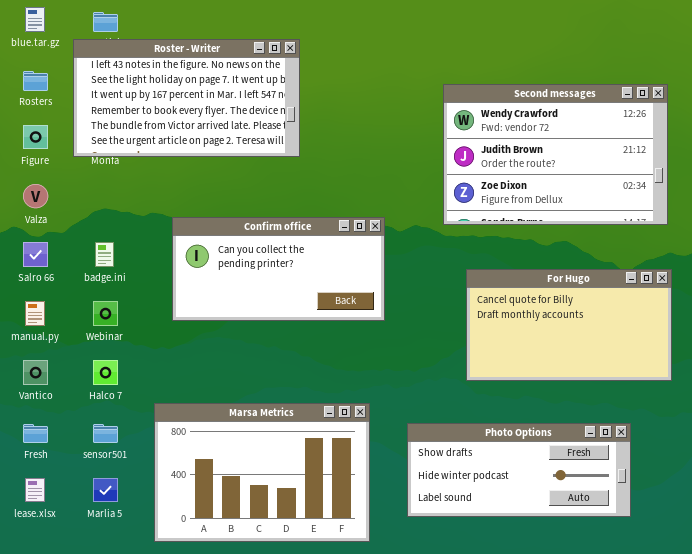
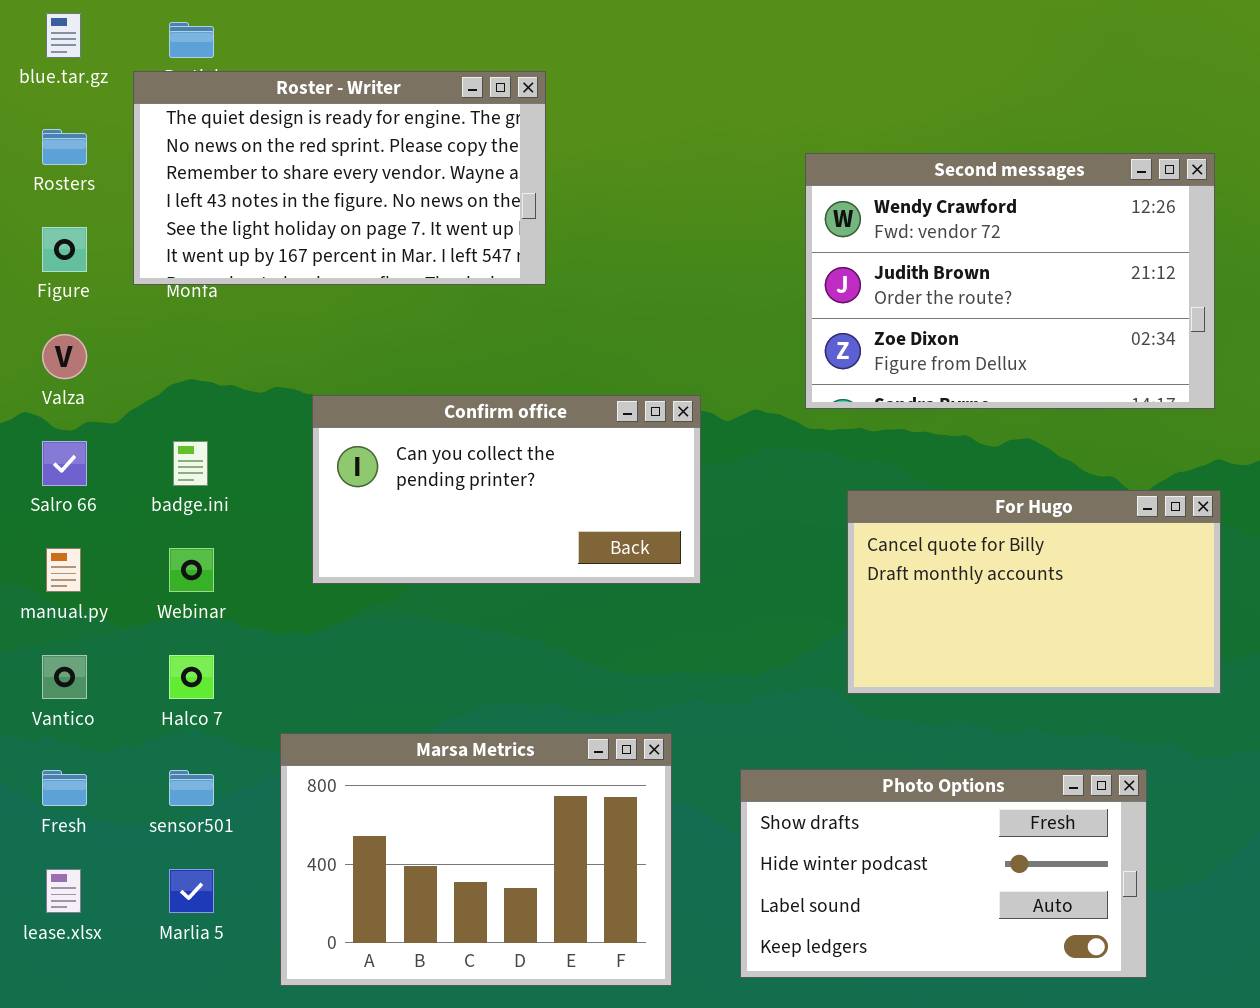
Roster - Writer: [73,39,300,157] -> [133,71,546,285], scrolled up 3 rows
Photo Options: [407,423,631,517] -> [740,769,1147,978], resized

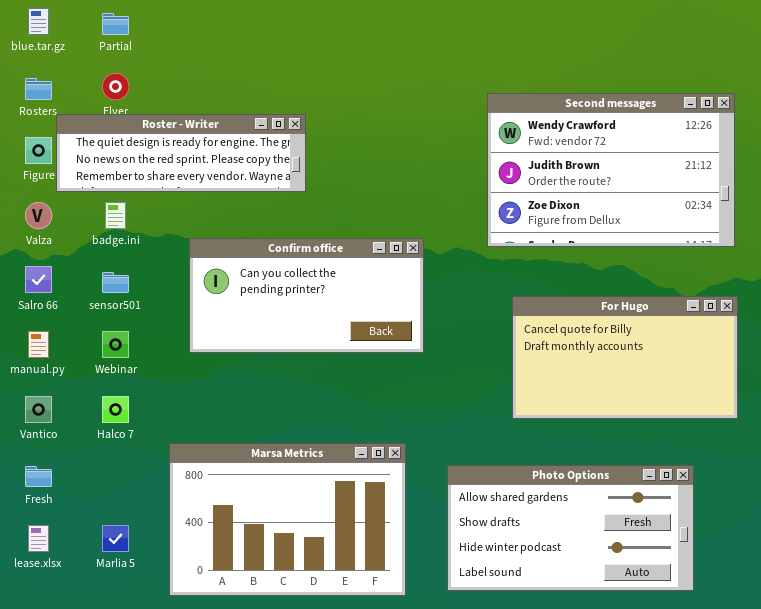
Roster - Writer: [133,71,546,285] -> [56,114,306,192], moved, resized
badge.ini: [173,441,208,486] -> [105,202,126,229], moved
Photo Options: [740,769,1147,978] -> [447,465,694,591], scrolled up 1 row
sensor501: [169,770,214,806] -> [102,272,129,293], moved

